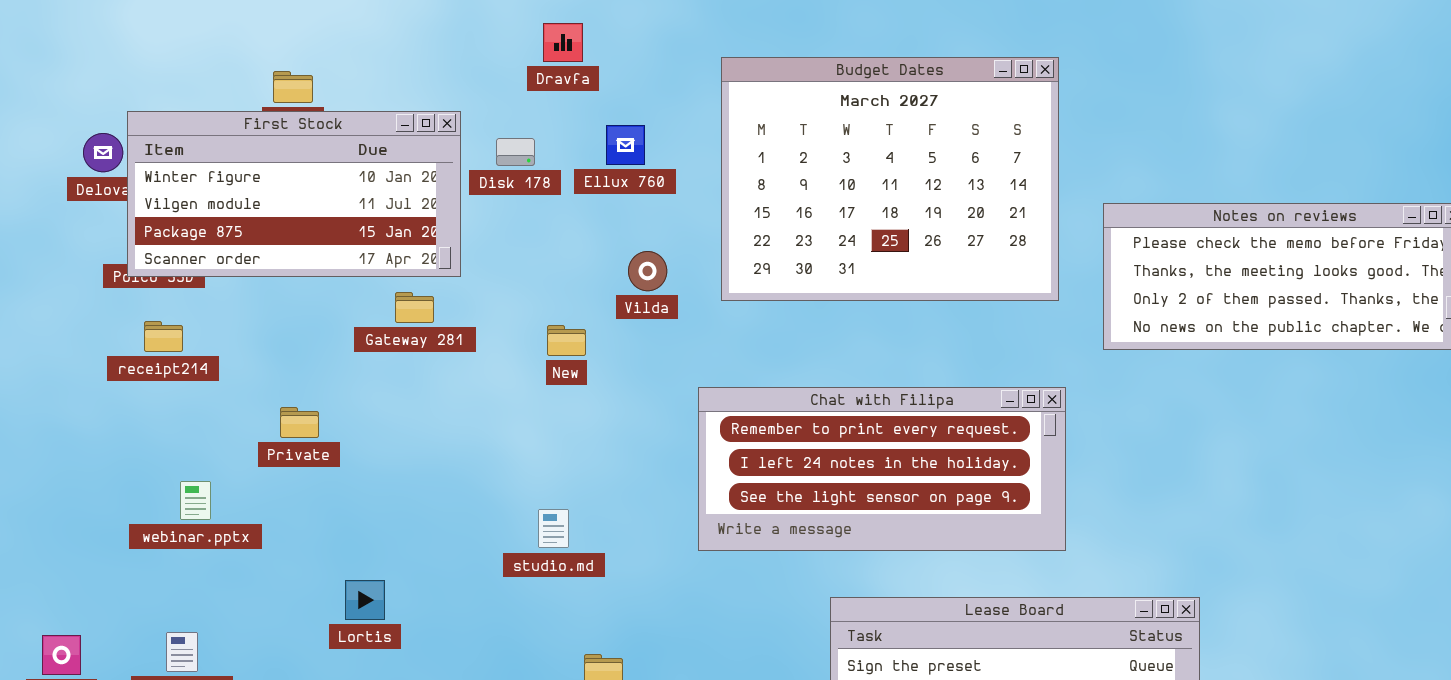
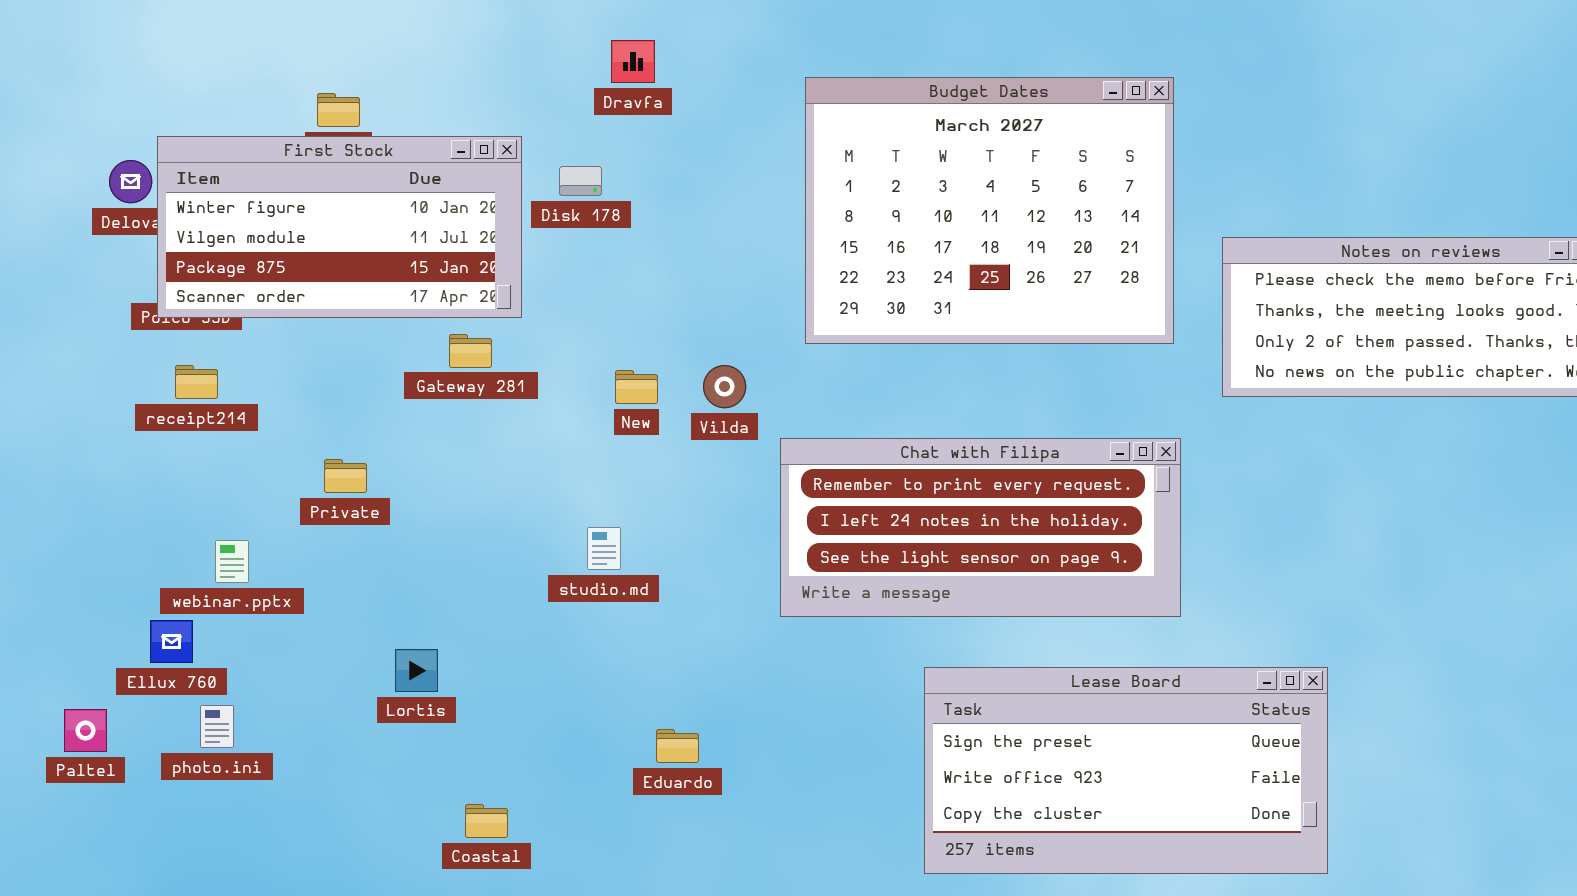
Ellux 760: [606,125,645,165] -> [150,620,193,663], moved
Vilda: [628,251,667,291] -> [703,365,746,408], moved
studio.md: [538,509,569,548] -> [587,527,621,570], moved

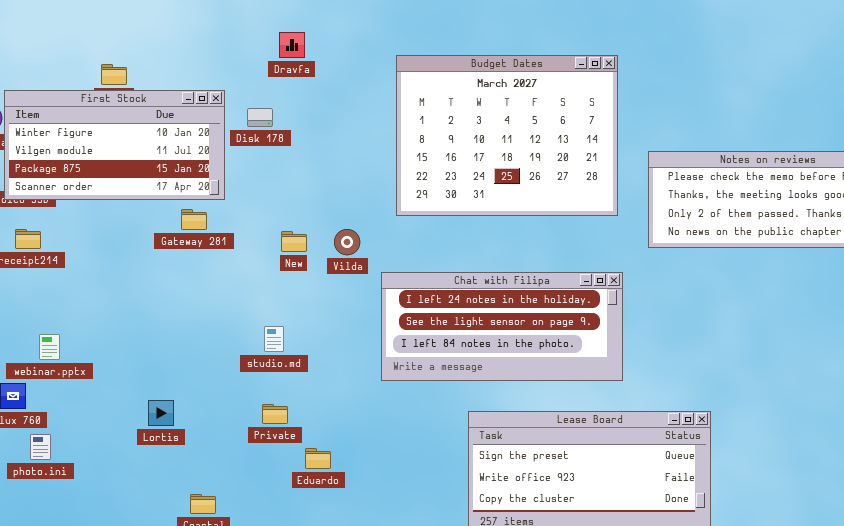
Chat with Filipa: [780,438,1181,617] -> [381,272,623,381], scrolled down 1 row
Private: [324,459,367,493] -> [262,404,288,424], moved

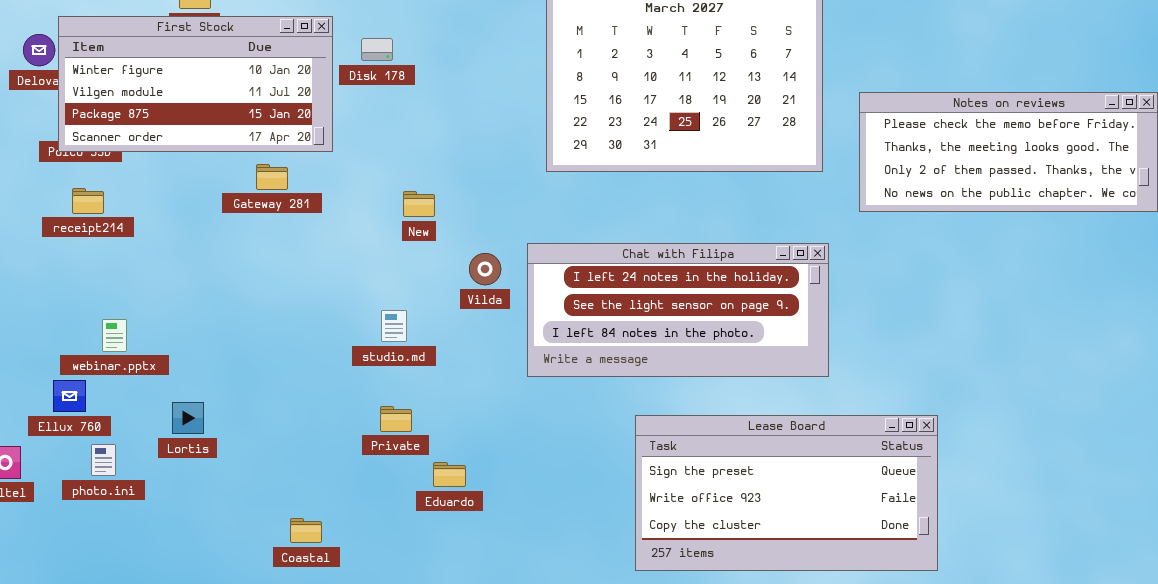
Gateway 281: [181,209,207,230] -> [256,164,288,190], moved
Vilda: [334,229,360,255] -> [469,253,501,285], moved
Lortis: [148,400,174,426] -> [172,402,204,434], moved

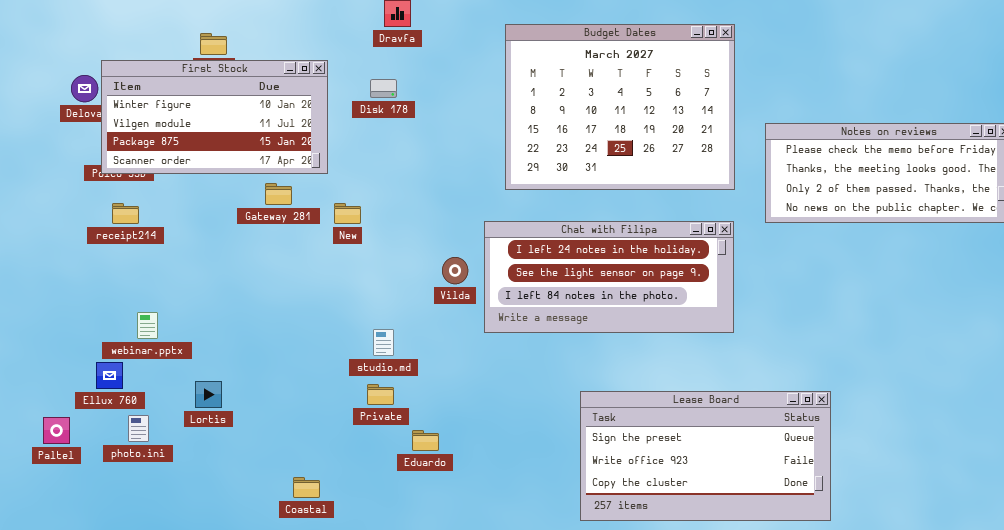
Disk 178: [361,38,393,61] -> [370,79,397,98], moved
New: [403,191,435,217] -> [334,203,361,224], moved
Chat with Filipa: [527,243,829,377] -> [484,221,734,333], moved
studio.md: [381,310,407,342] -> [373,329,394,356], moved

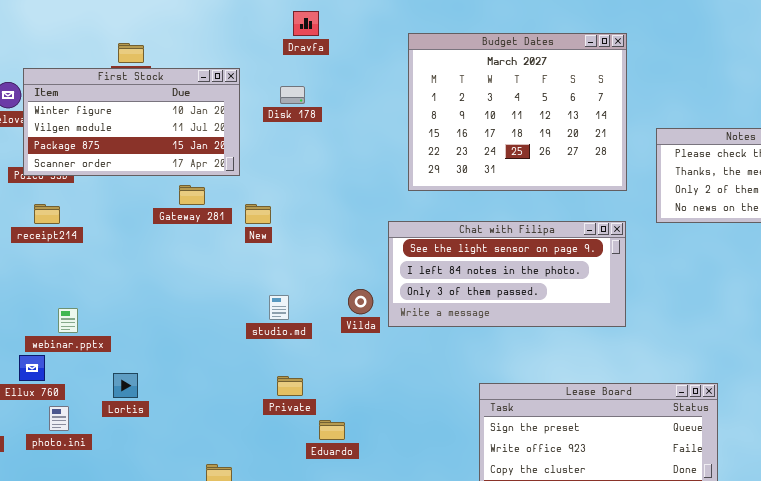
Chat with Filipa: [484,221,734,333] -> [388,221,626,327], scrolled down 1 row
Vilda: [442,257,468,284] -> [348,289,373,314], moved
studio.md: [373,329,394,356] -> [269,295,289,320], moved

